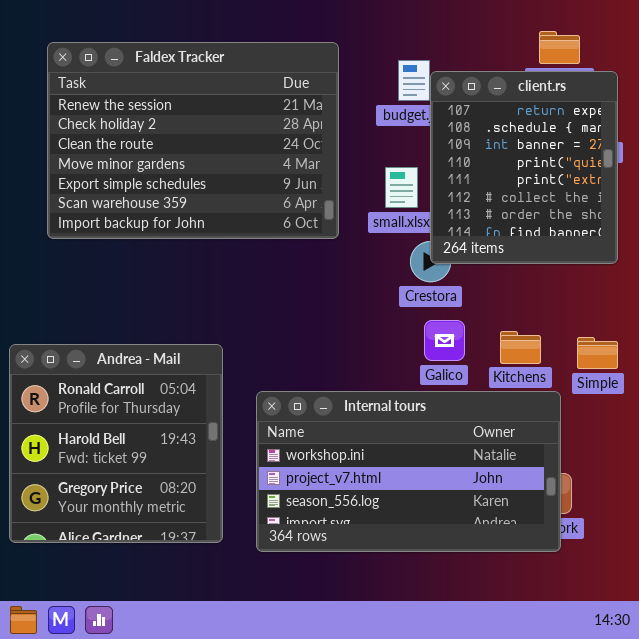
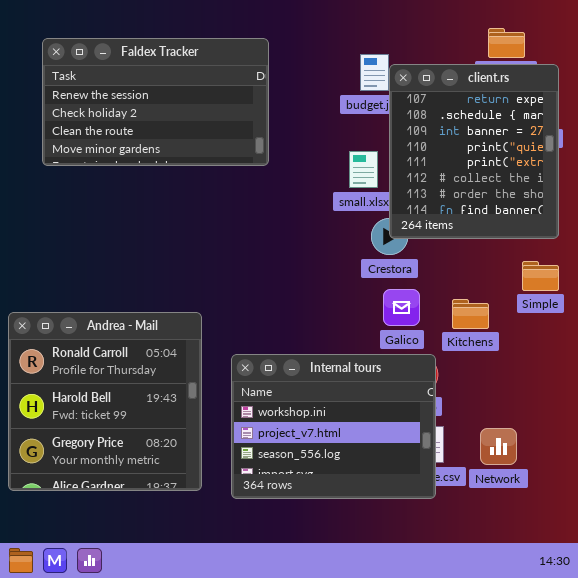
Faldex Tracker: [47,42,339,239] -> [42,38,269,166], resized
Simple: [577,337,618,369] -> [522,261,559,291], moved
Internal tours: [256,391,561,552] -> [231,354,436,499], resized

